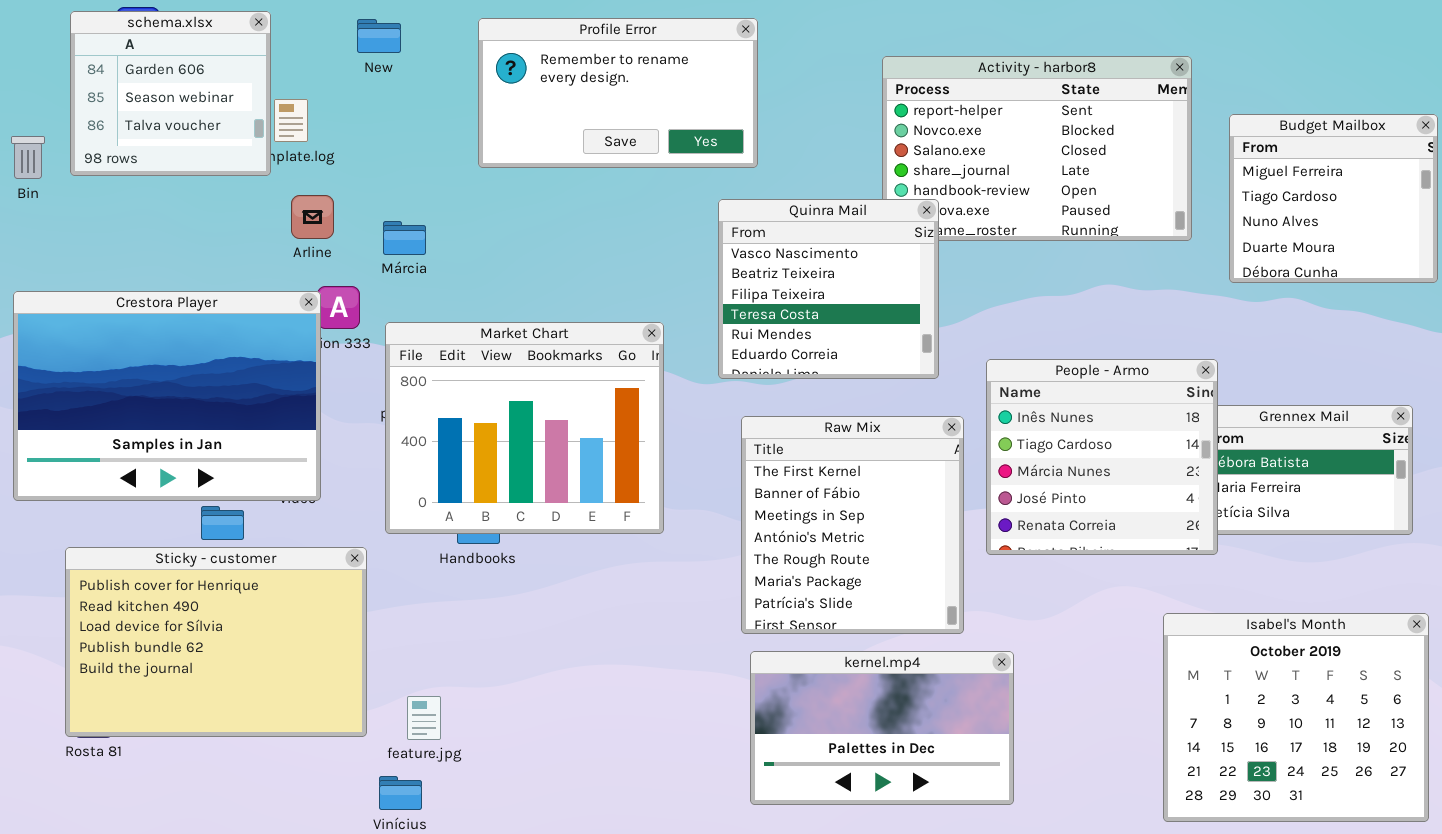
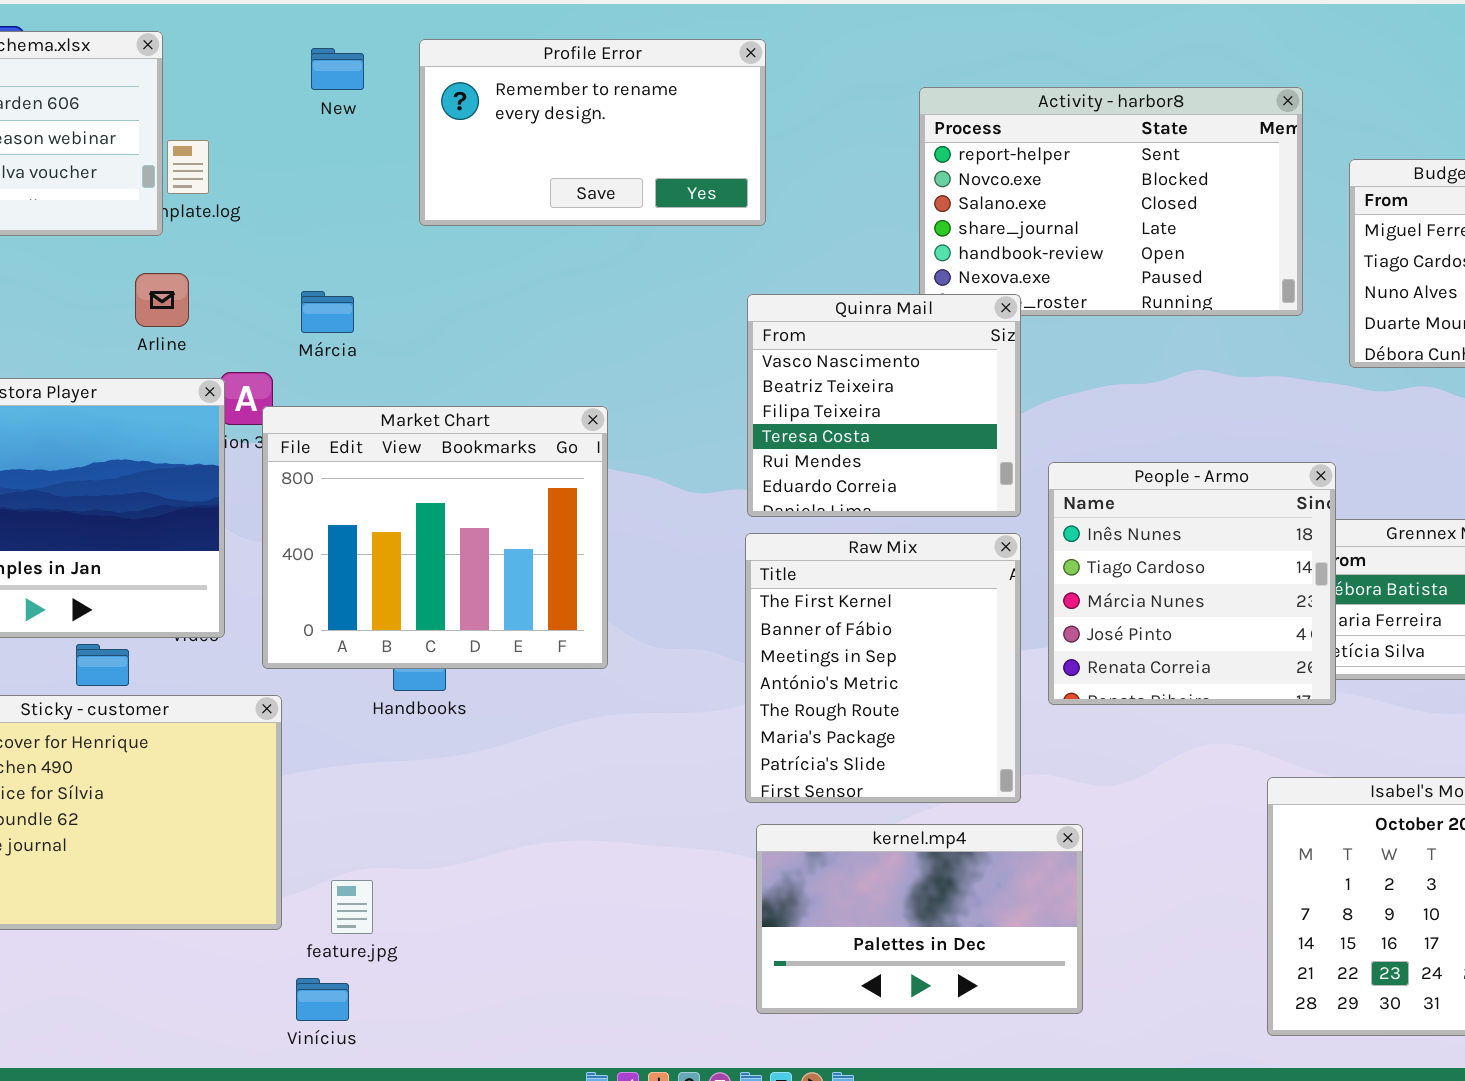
New: [357,19,401,53] -> [311,48,364,90], moved
Arline: [291,195,334,239] -> [135,273,189,327], moved
Quinra Mail: [718,199,939,379] -> [747,294,1021,517], moved
Market Chart: [385,322,664,534] -> [262,406,608,669], moved

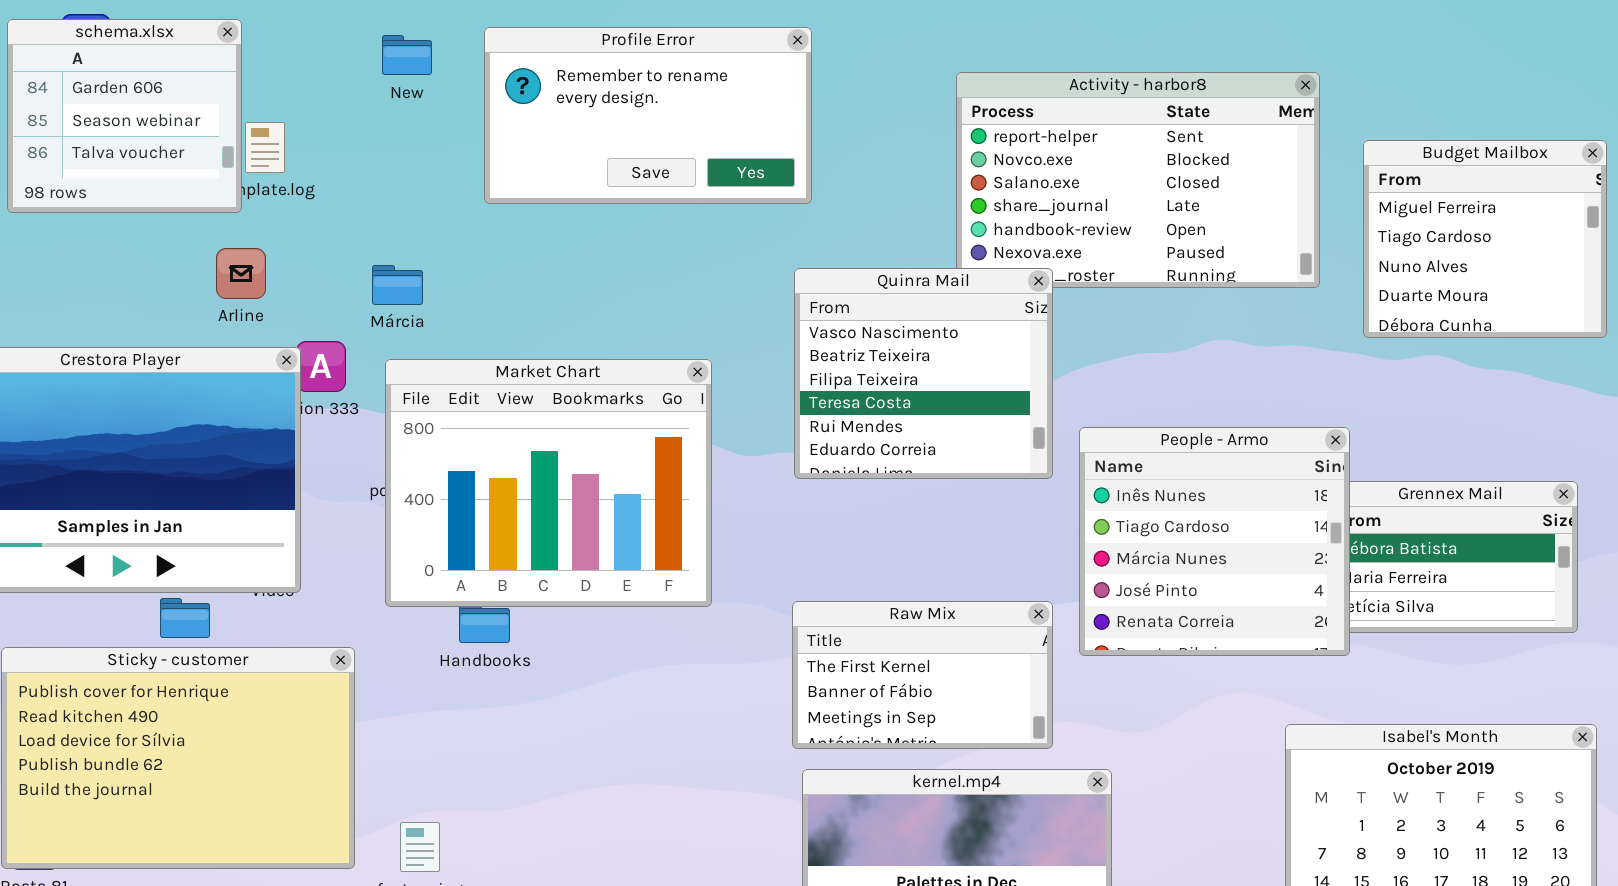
Market Chart: [262,406,608,669] -> [385,359,712,607], moved
Raw Mix: [745,533,1021,803] -> [792,601,1053,749], resized

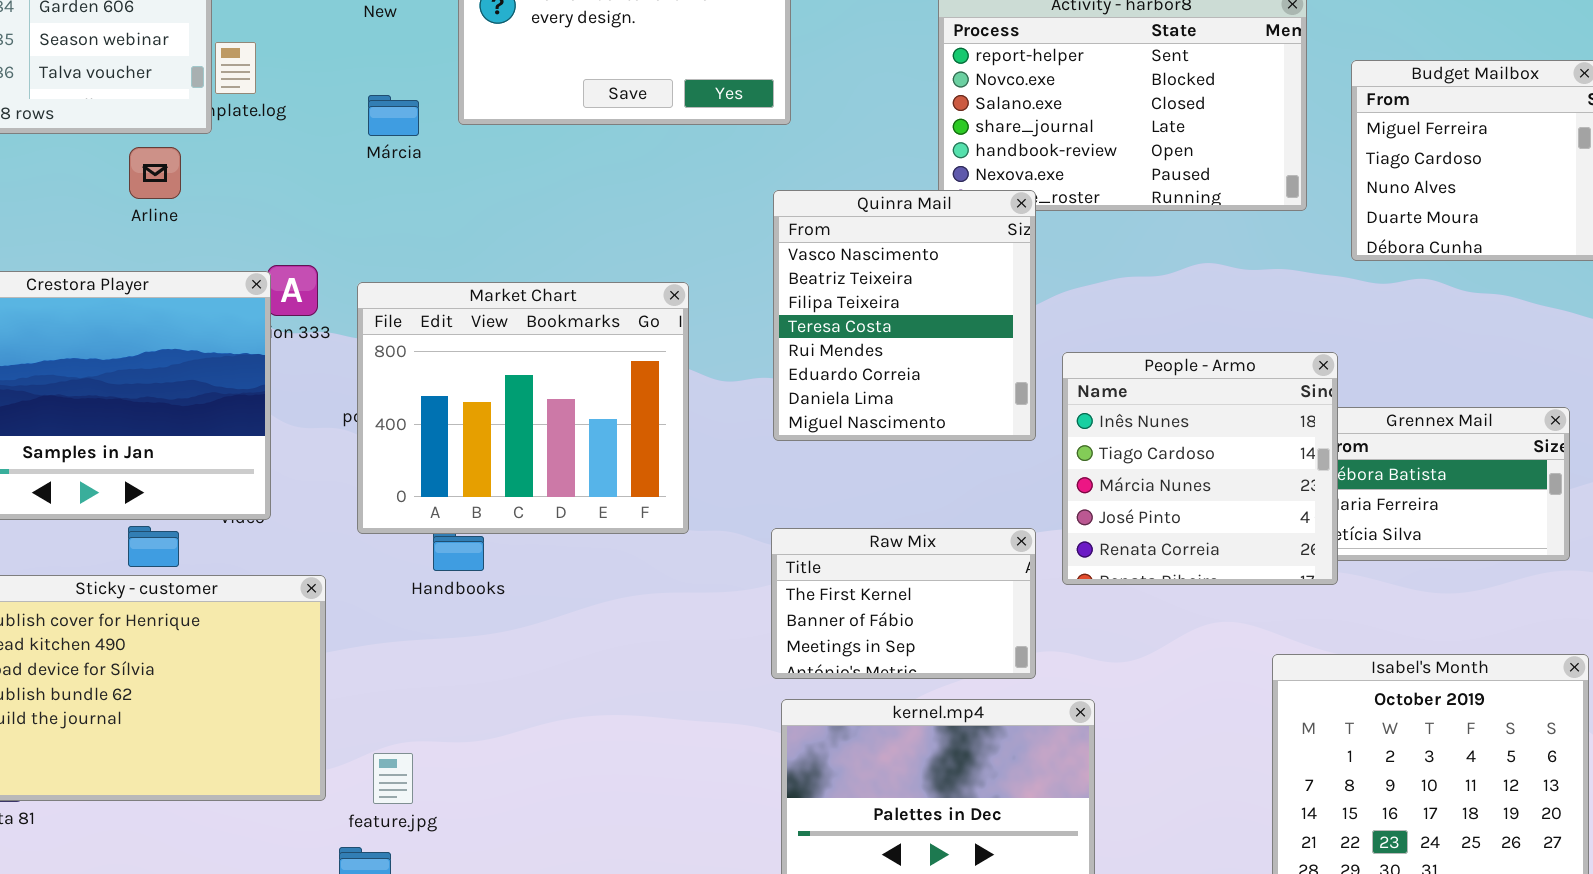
Arline: [216,248,266,299] -> [129,147,181,199], moved
Márcia: [372,265,423,305] -> [368,95,419,136], moved
Quinra Mail: [794,268,1053,479] -> [773,190,1036,441], resized

